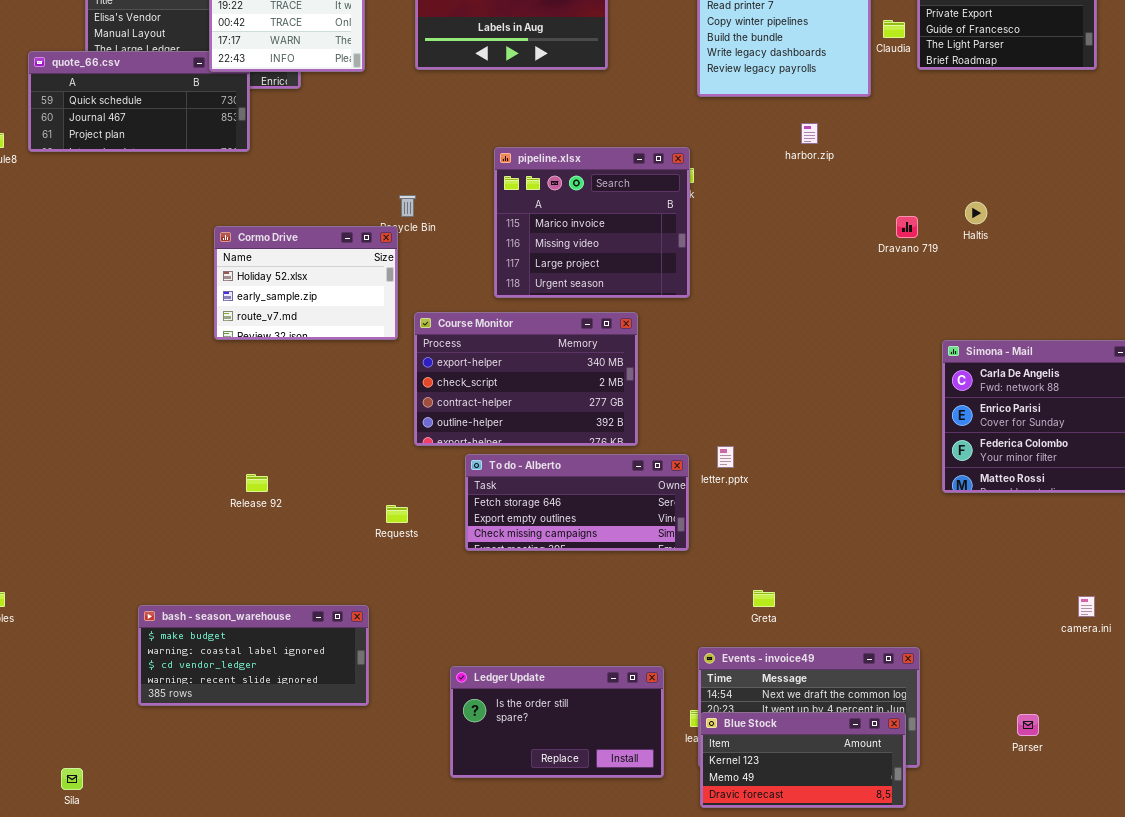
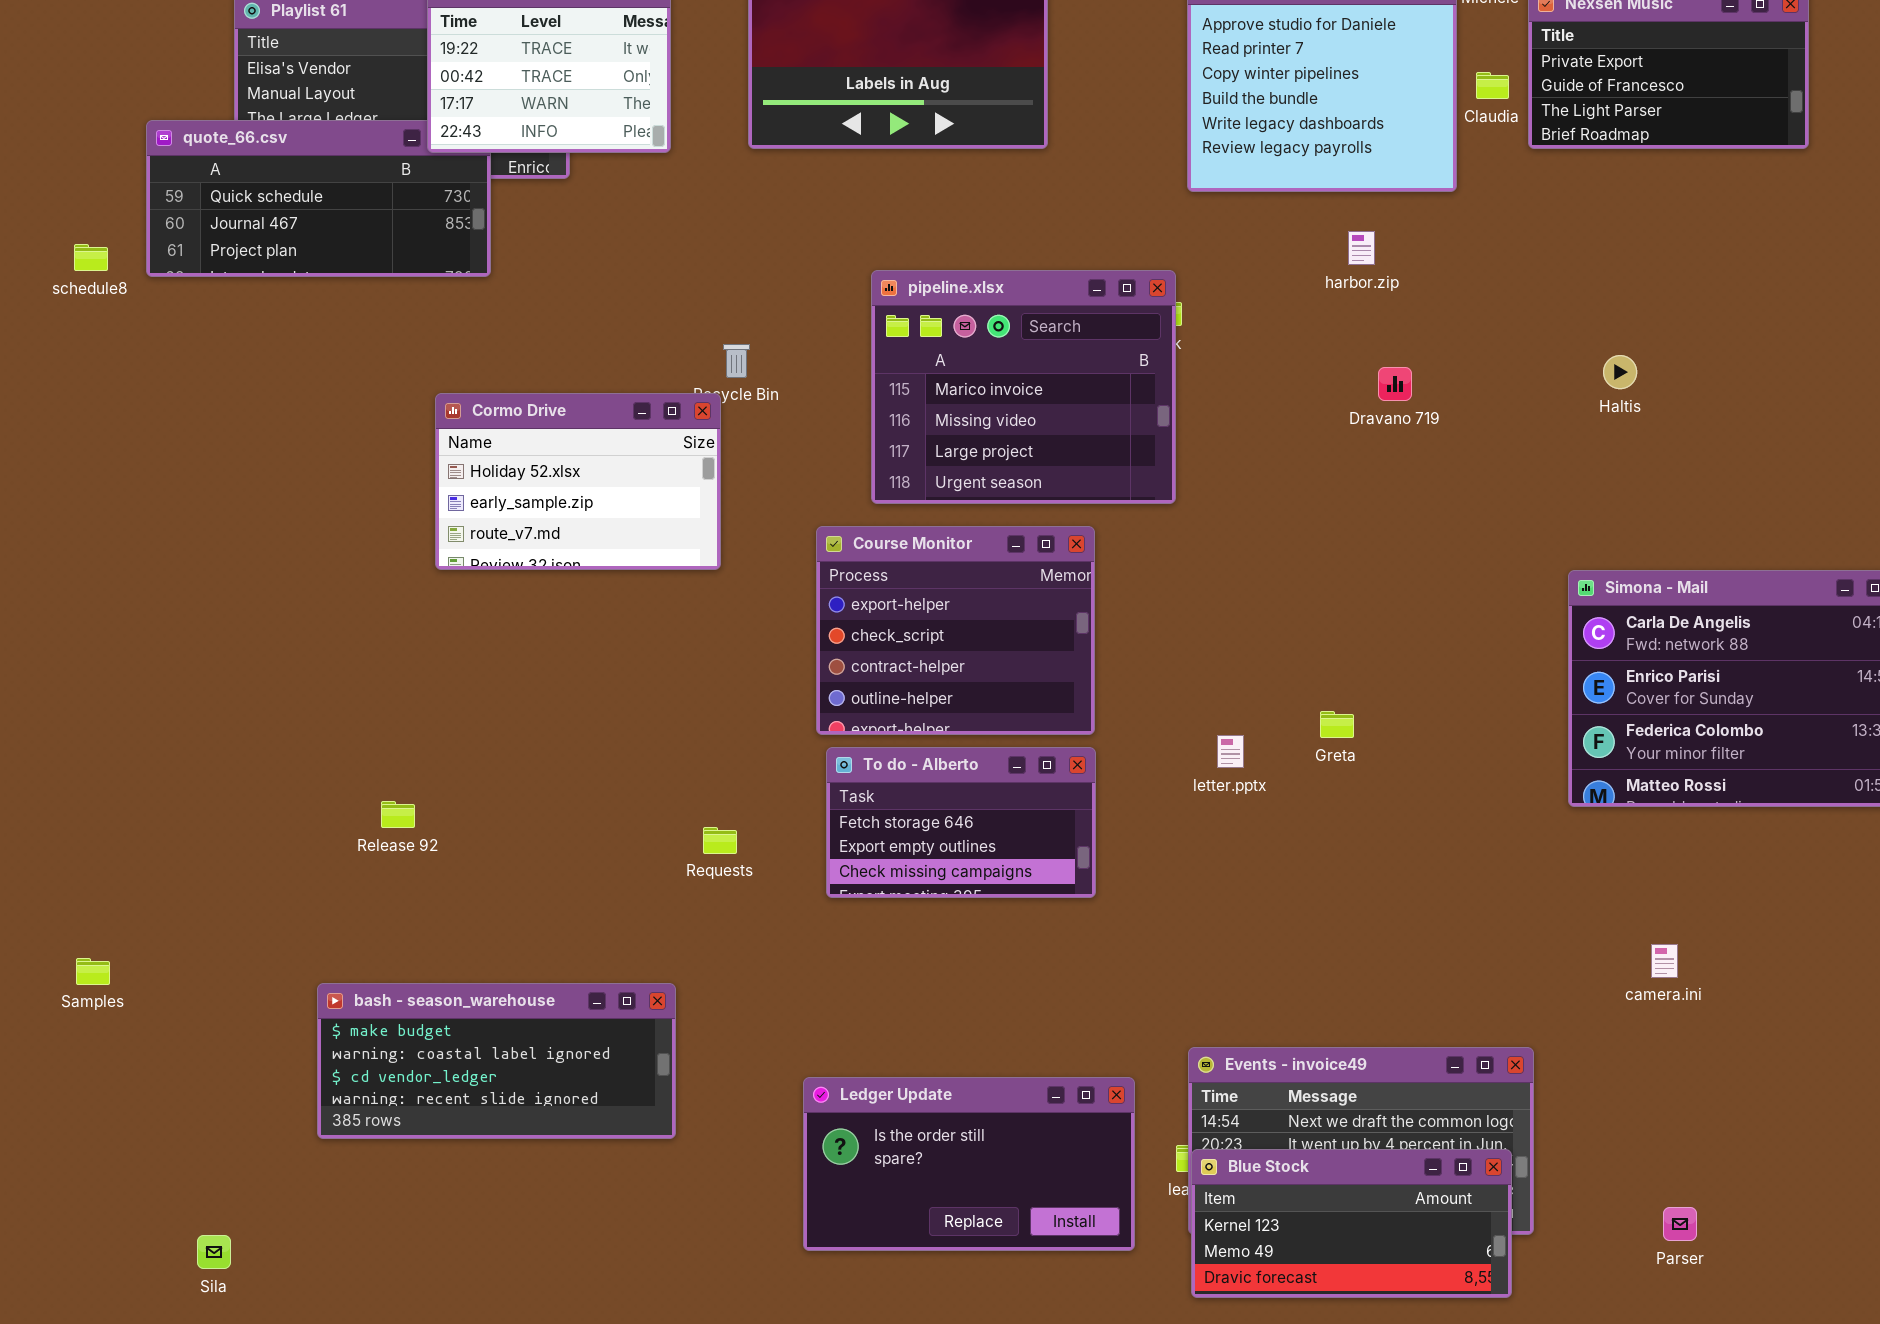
Dravano 719: [896,216,918,238] -> [1378,367,1412,401], moved
Course Monitor: [414,312,638,446] -> [816,526,1095,735], resized
To do - Alberto: [465,454,689,551] -> [826,747,1096,898], resized
Release 92: [246,474,268,492] -> [381,801,415,828], moved
Greta: [753,590,775,607] -> [1320,711,1354,738], moved
camera.ini: [1078,596,1095,617] -> [1651,944,1678,978], moved
Parser: [1017,714,1039,736] -> [1663,1207,1697,1241], moved

